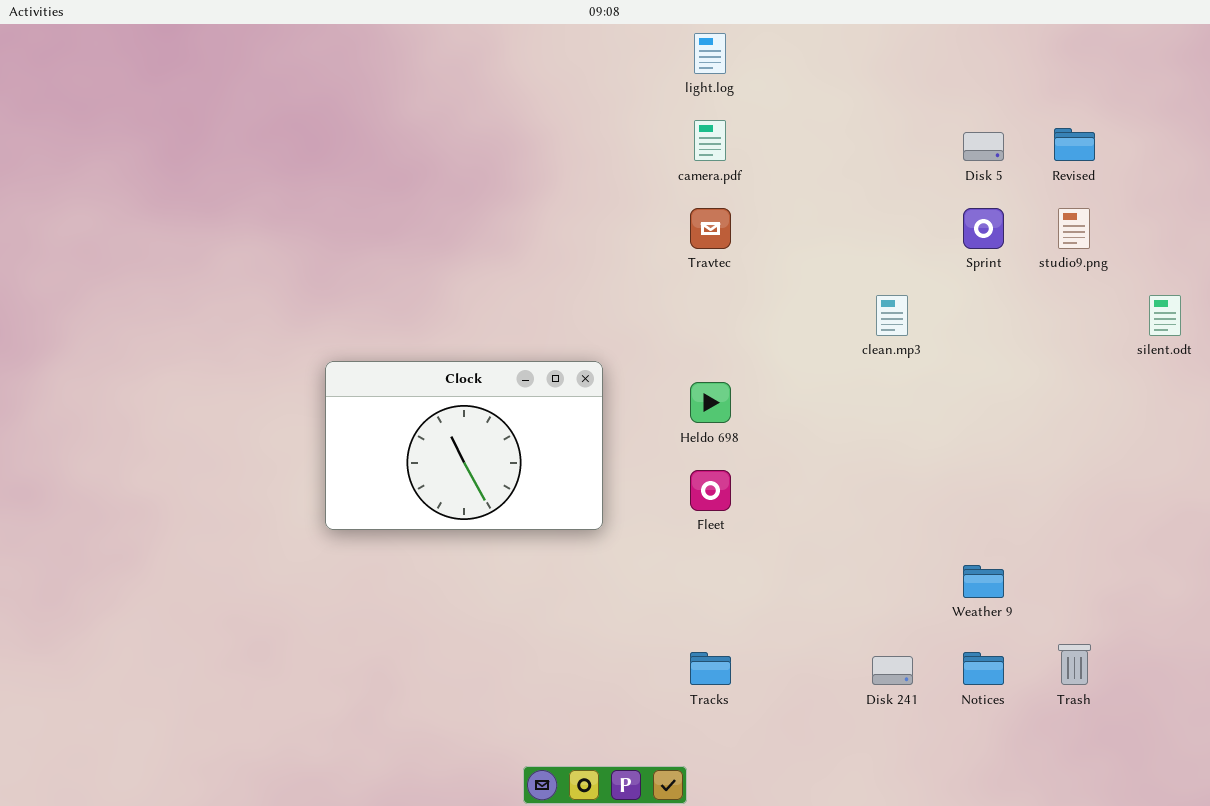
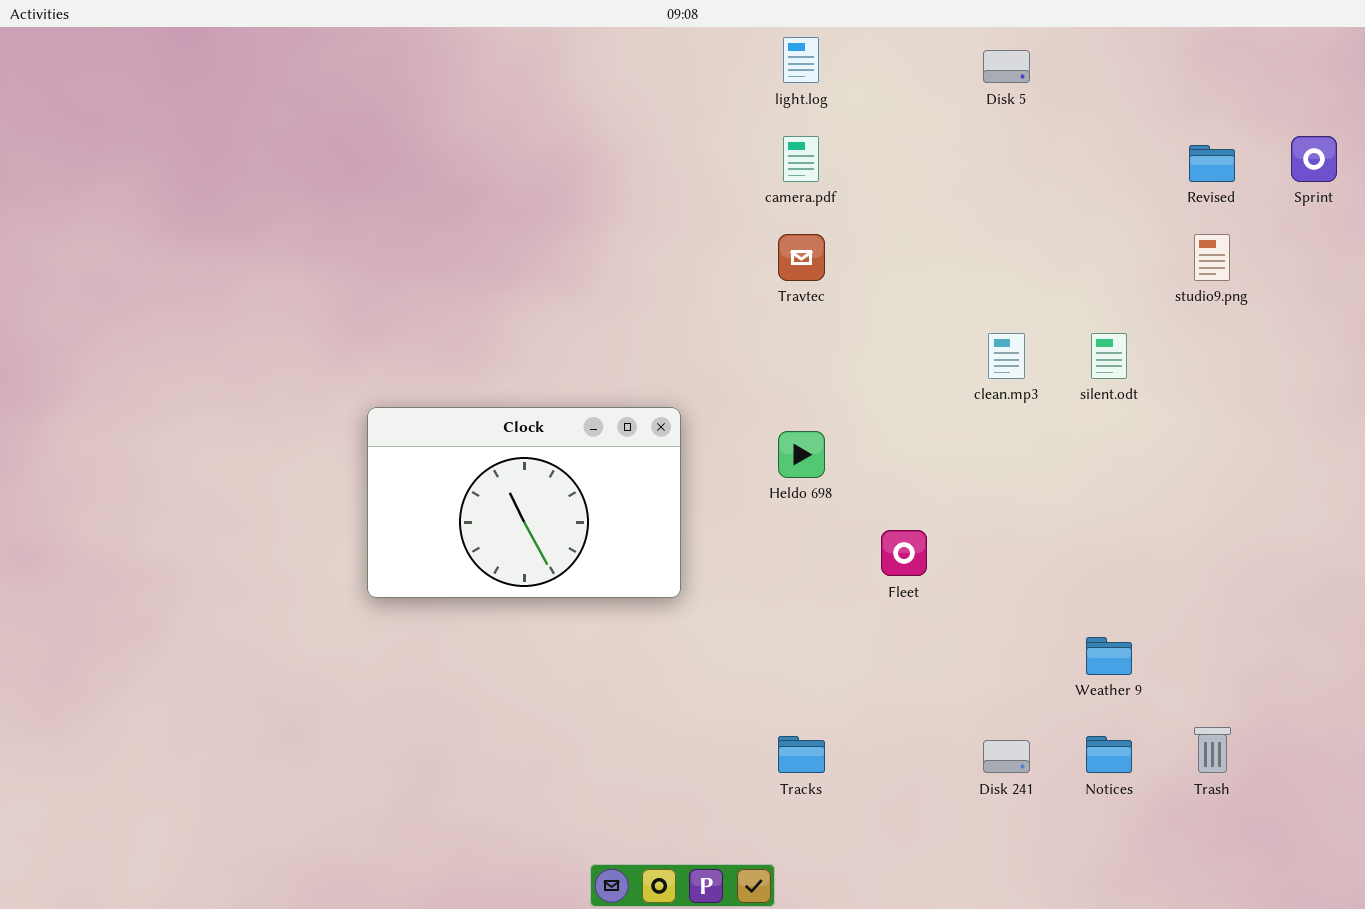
Disk 5: [963,132,1004,161] -> [983,50,1030,83], moved
Sprint: [963,208,1004,249] -> [1291,136,1337,182], moved
silent.odt: [1149,295,1181,336] -> [1091,333,1127,379], moved
Fleet: [690,470,731,511] -> [881,530,927,576], moved

